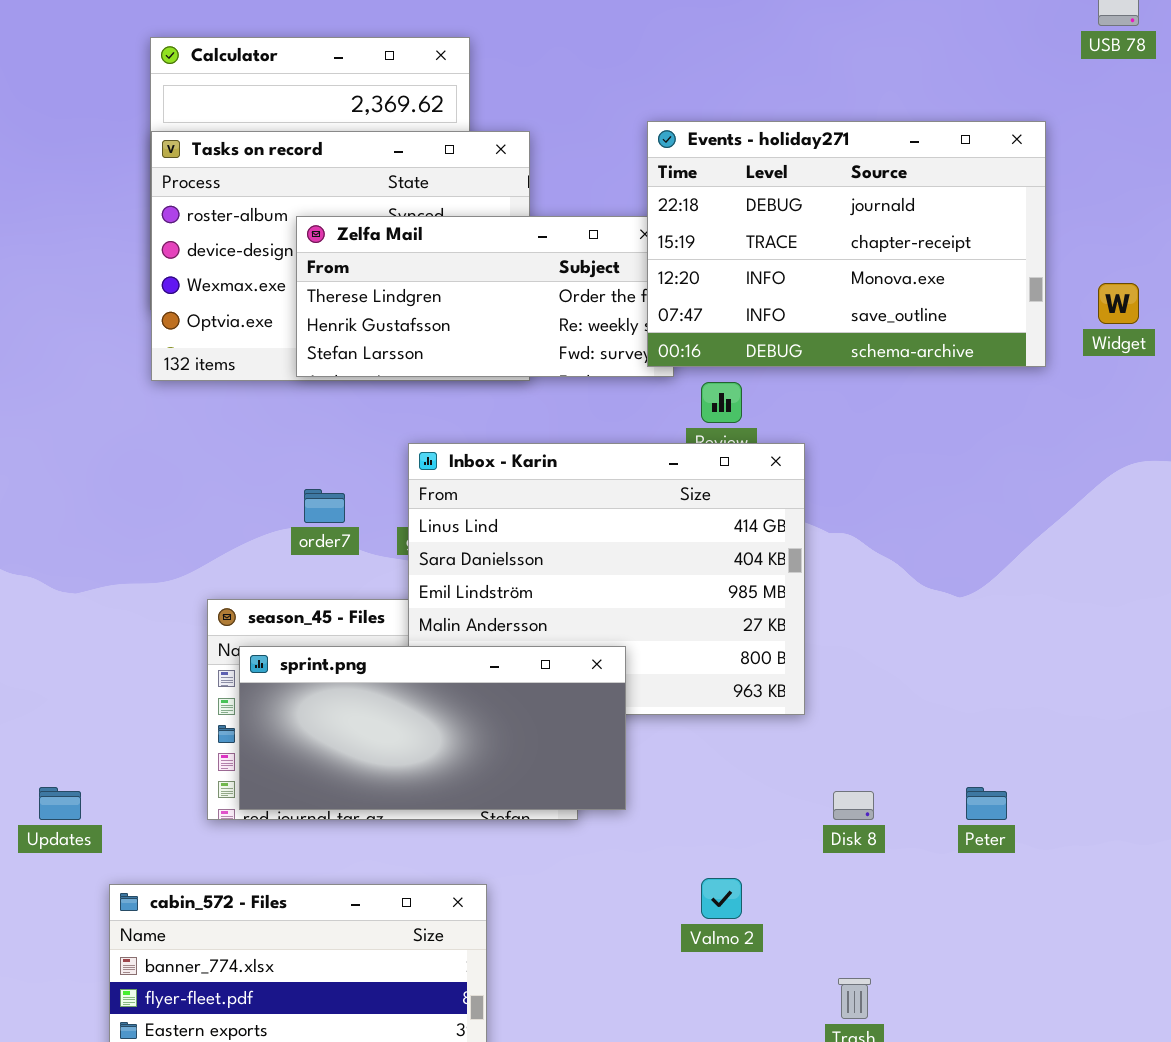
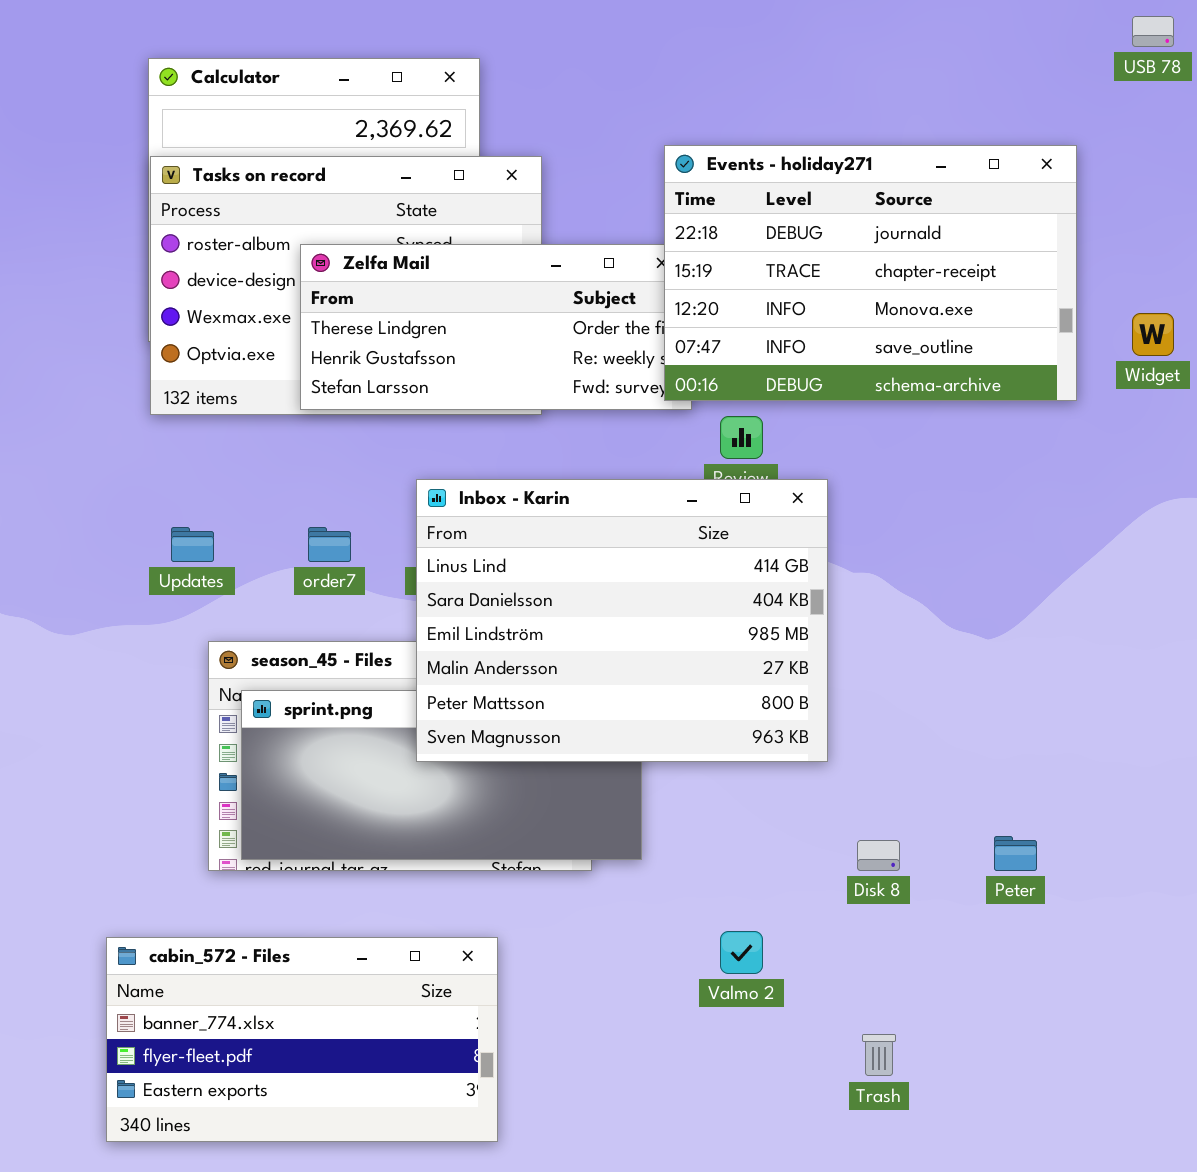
Inbox - Karin: [408,443,805,715] -> [416,479,828,762], raised
Updates: [39,787,81,820] -> [171,527,214,562], moved

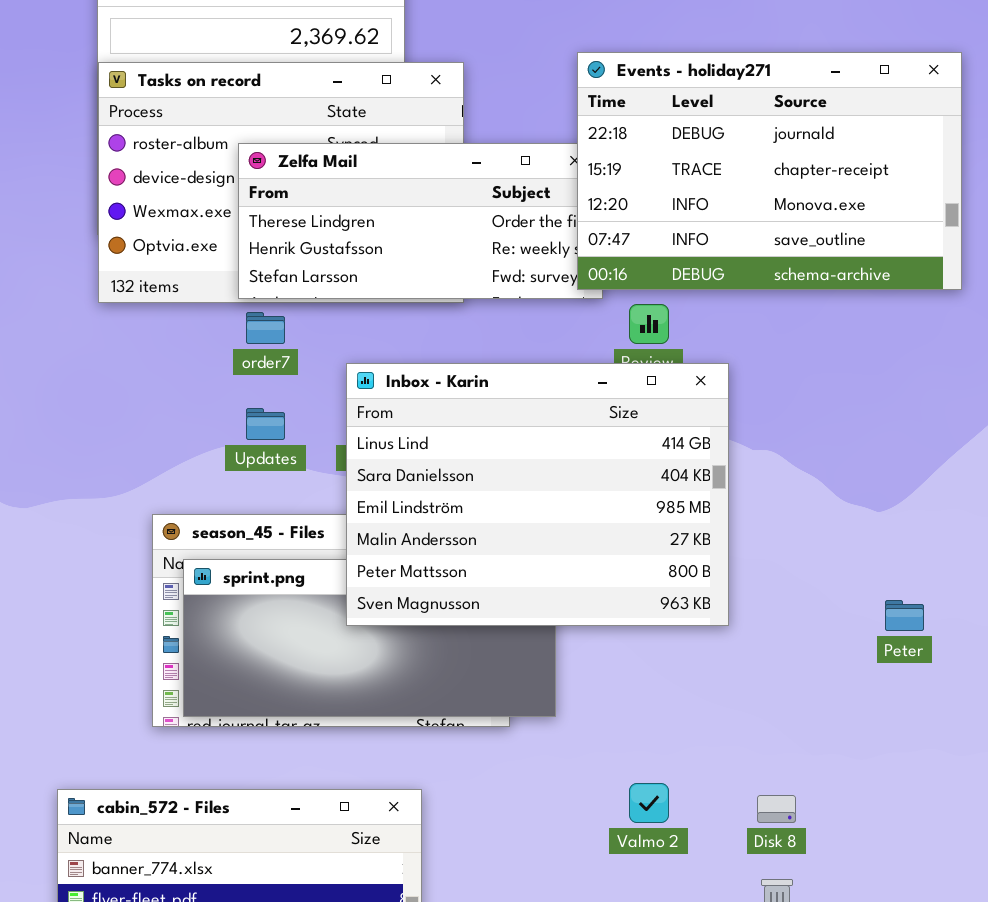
Updates: [171,527,214,562] -> [246,408,285,440], moved
order7: [308,527,351,562] -> [246,312,285,344], moved
Peter: [994,836,1037,871] -> [885,600,924,631], moved
Disk 8: [857,840,900,871] -> [757,795,796,823], moved

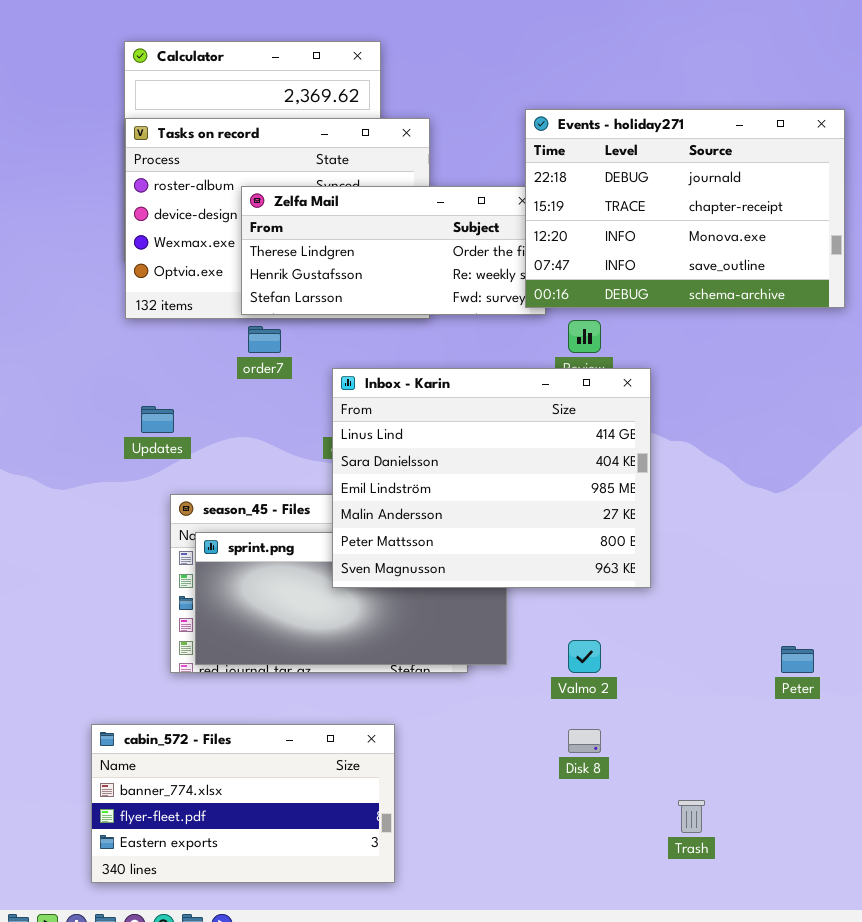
Updates: [246,408,285,440] -> [141,406,174,433], moved
Peter: [885,600,924,631] -> [781,646,814,673], moved
Valmo 2: [629,783,669,823] -> [568,640,601,673], moved
Disk 8: [757,795,796,823] -> [568,729,601,753], moved

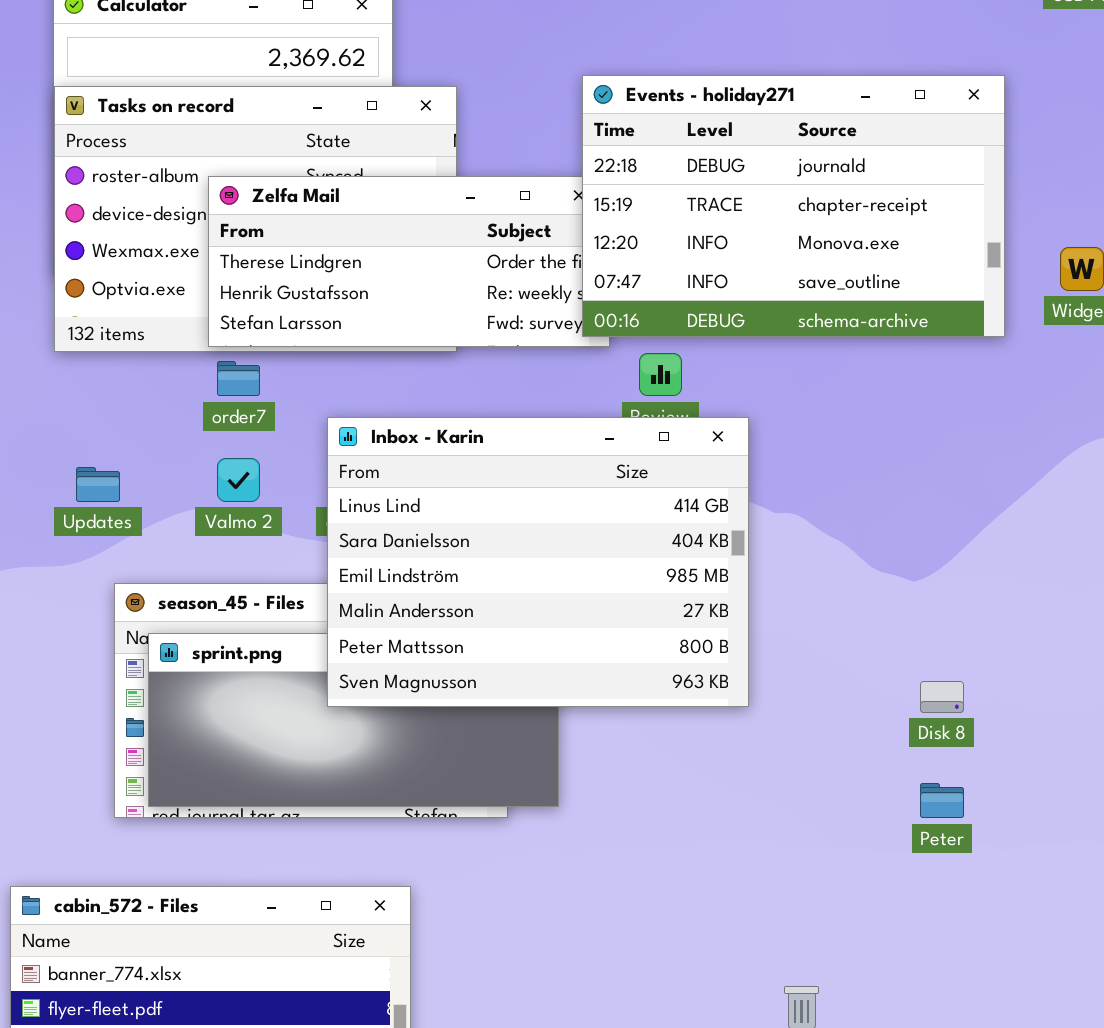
Valmo 2: [568,640,601,673] -> [217,458,260,502], moved
Disk 8: [568,729,601,753] -> [920,681,964,713], moved

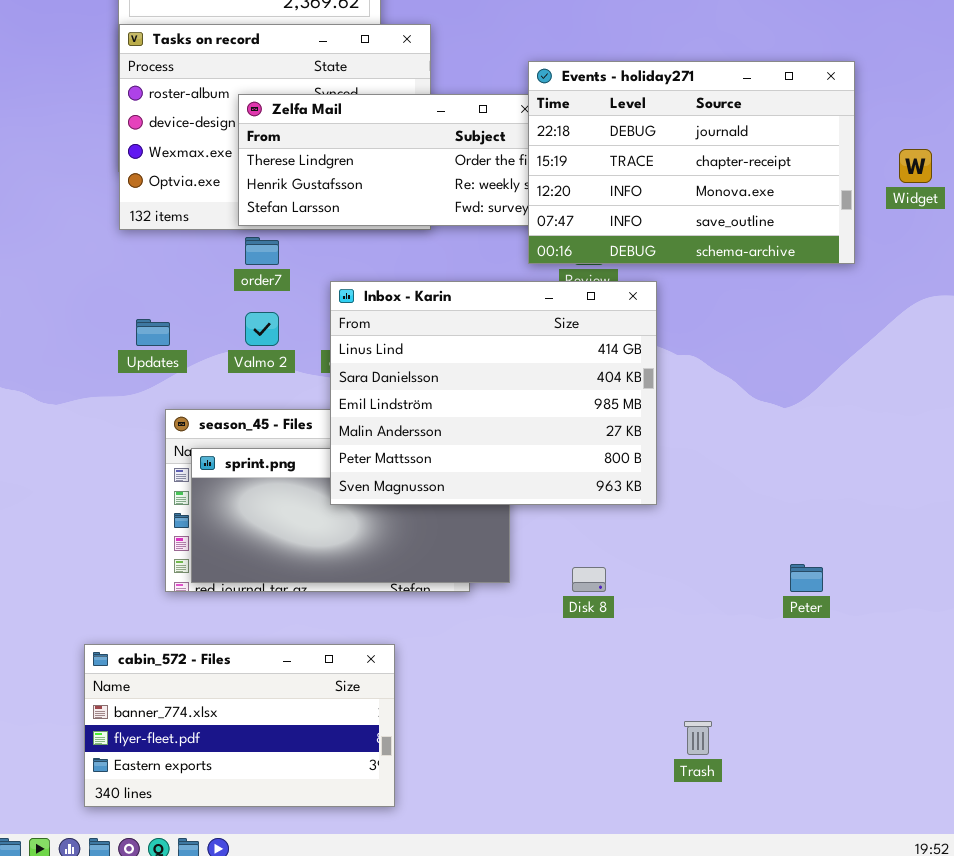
Events - holiday271: [582,75,1005,337] -> [528,61,855,264], moved
Disk 8: [920,681,964,713] -> [572,567,606,592], moved

